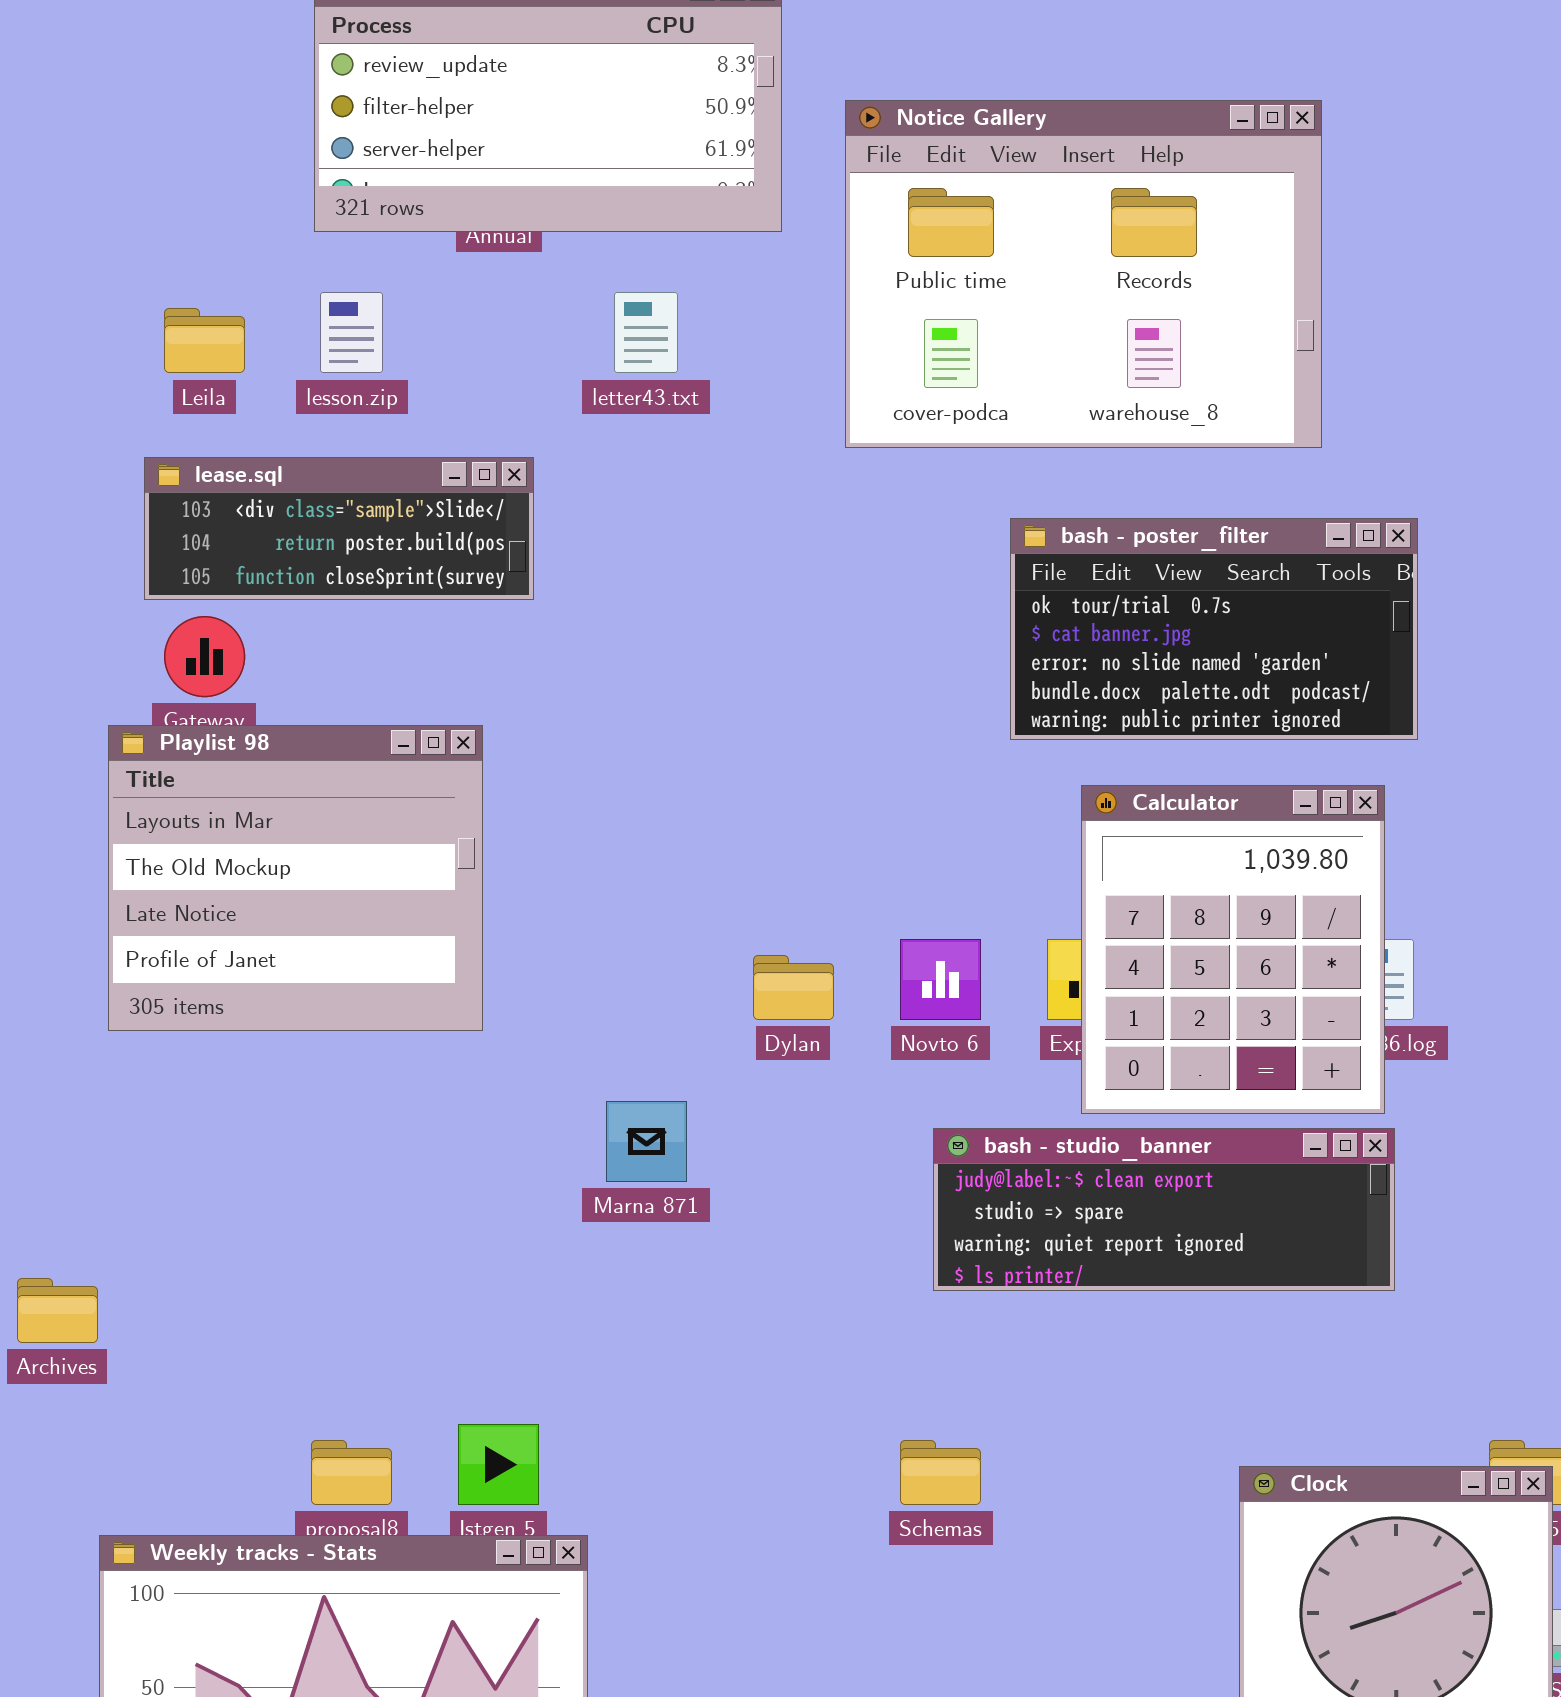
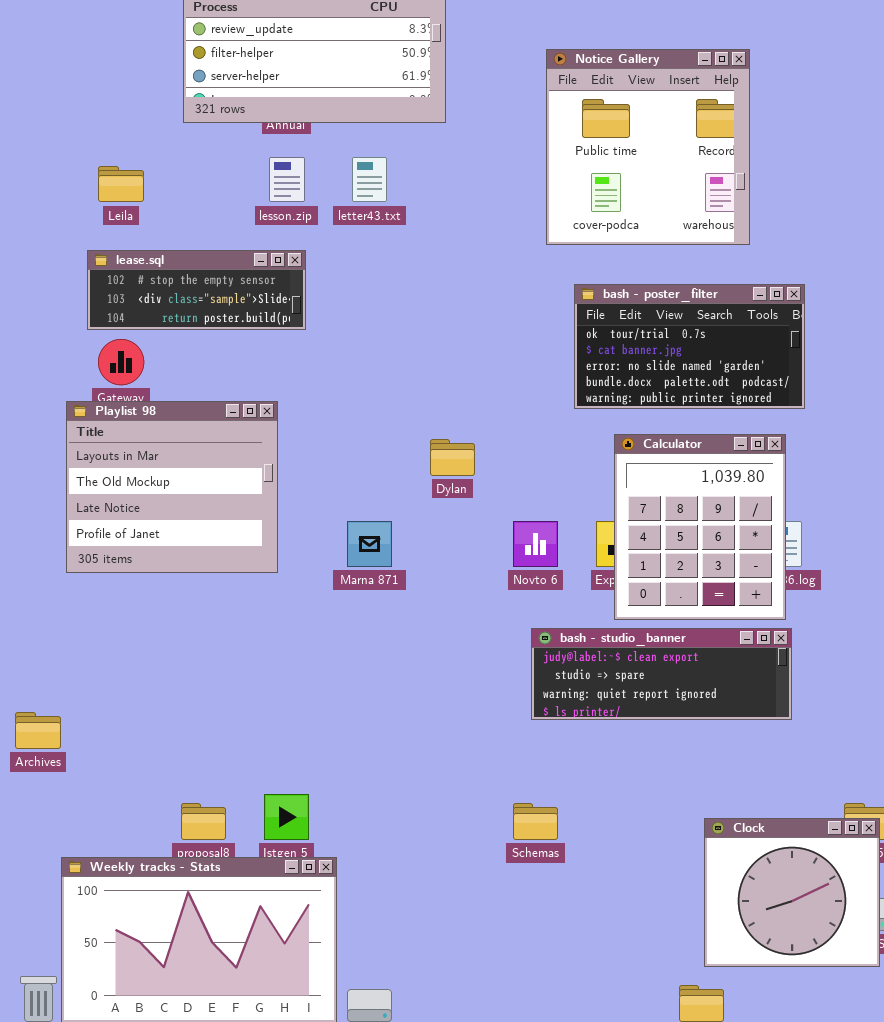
Notice Gallery: [845,100,1322,448] -> [546,49,750,245], resized
lesson.zip: [320,292,383,373] -> [269,157,305,202], moved
lease.sql: [144,457,534,600] -> [87,250,306,330], scrolled up 1 row
Dylan: [753,955,834,1020] -> [430,439,475,476], moved
Marna 871: [606,1101,687,1182] -> [347,521,392,567], moved

